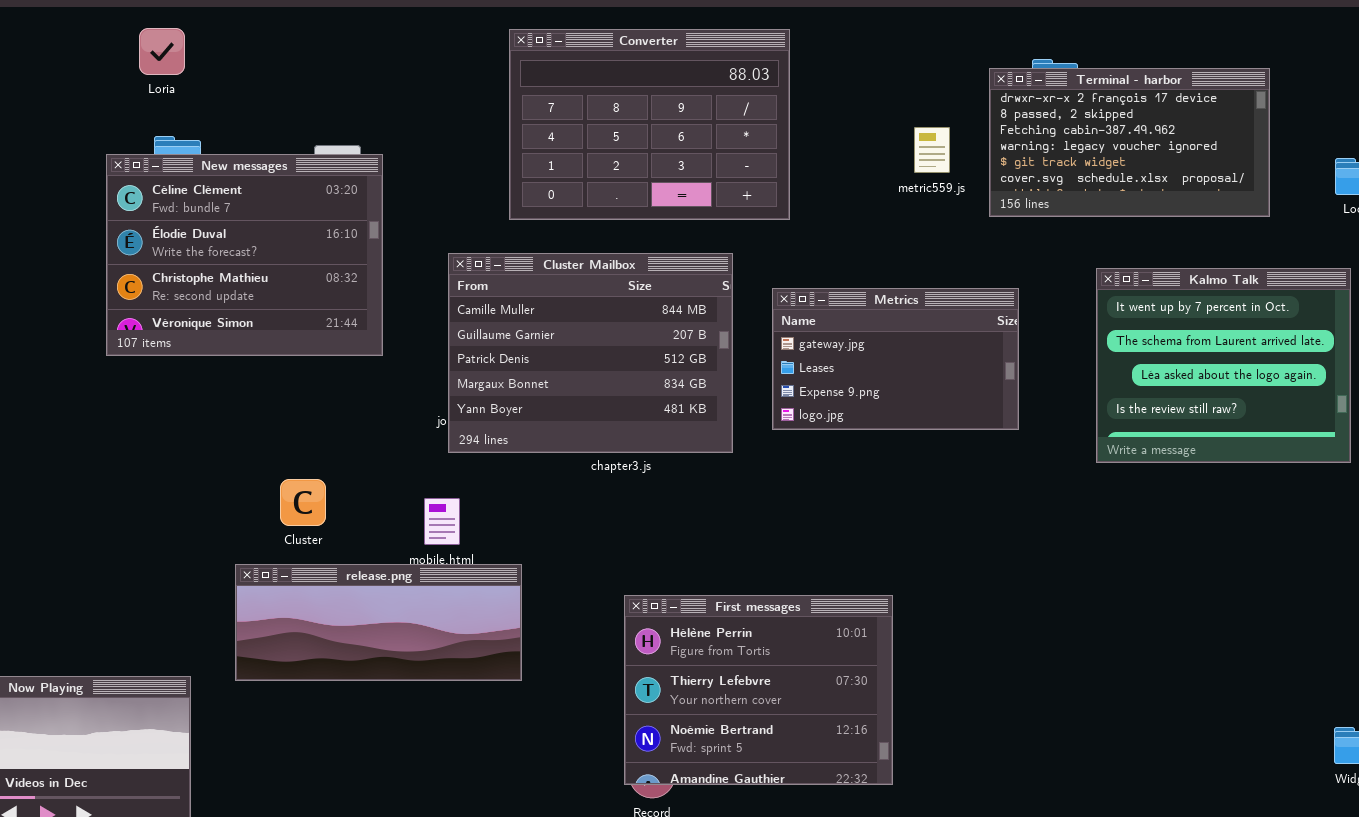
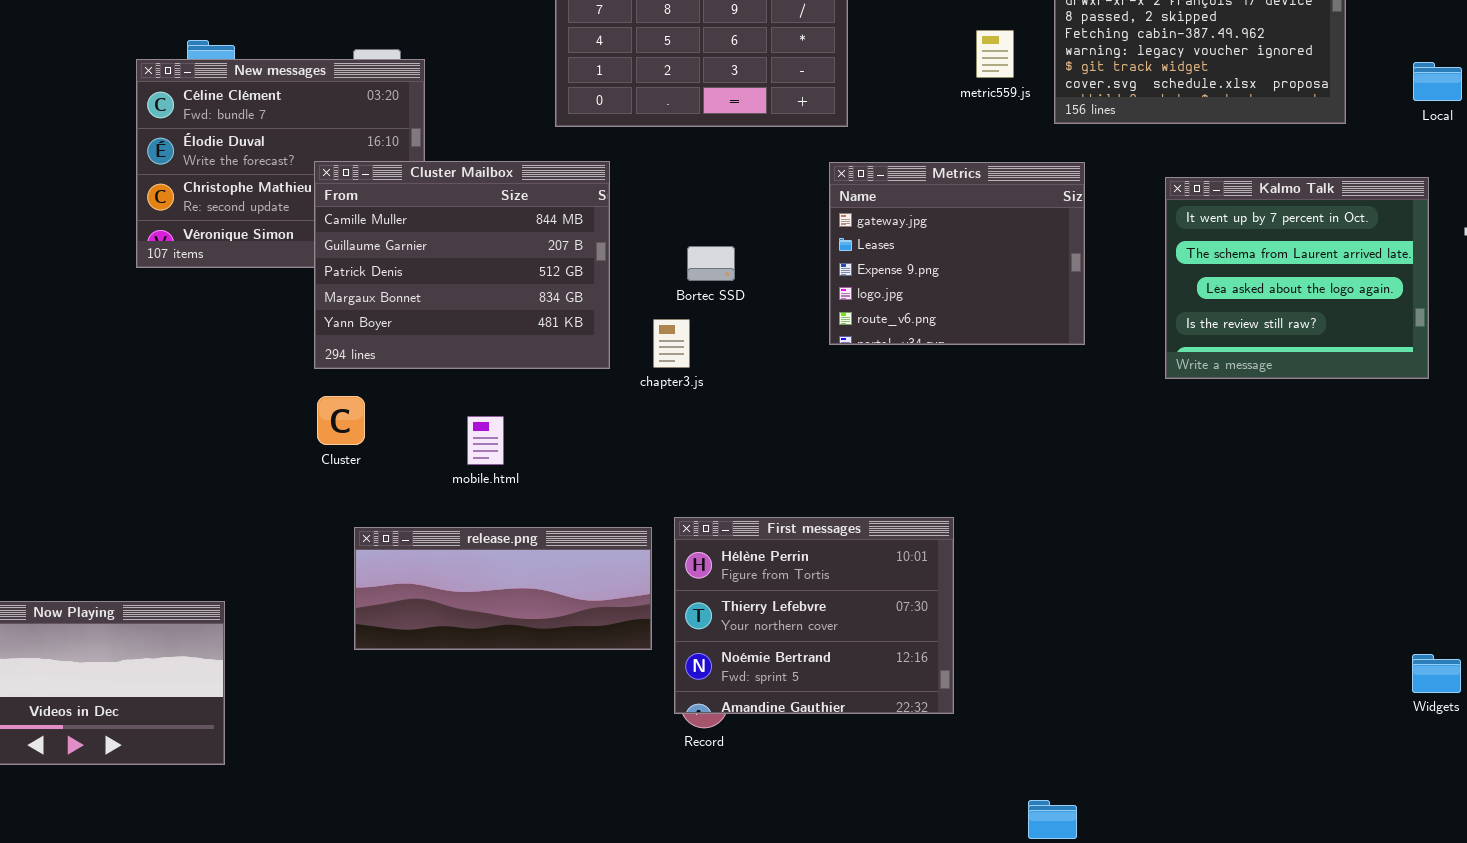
Cluster Mailbox: [448,253,733,453] -> [314,161,610,369], moved
Metrics: [772,288,1019,430] -> [829,162,1085,345], resized
release.png: [235,564,522,681] -> [354,527,652,650], moved

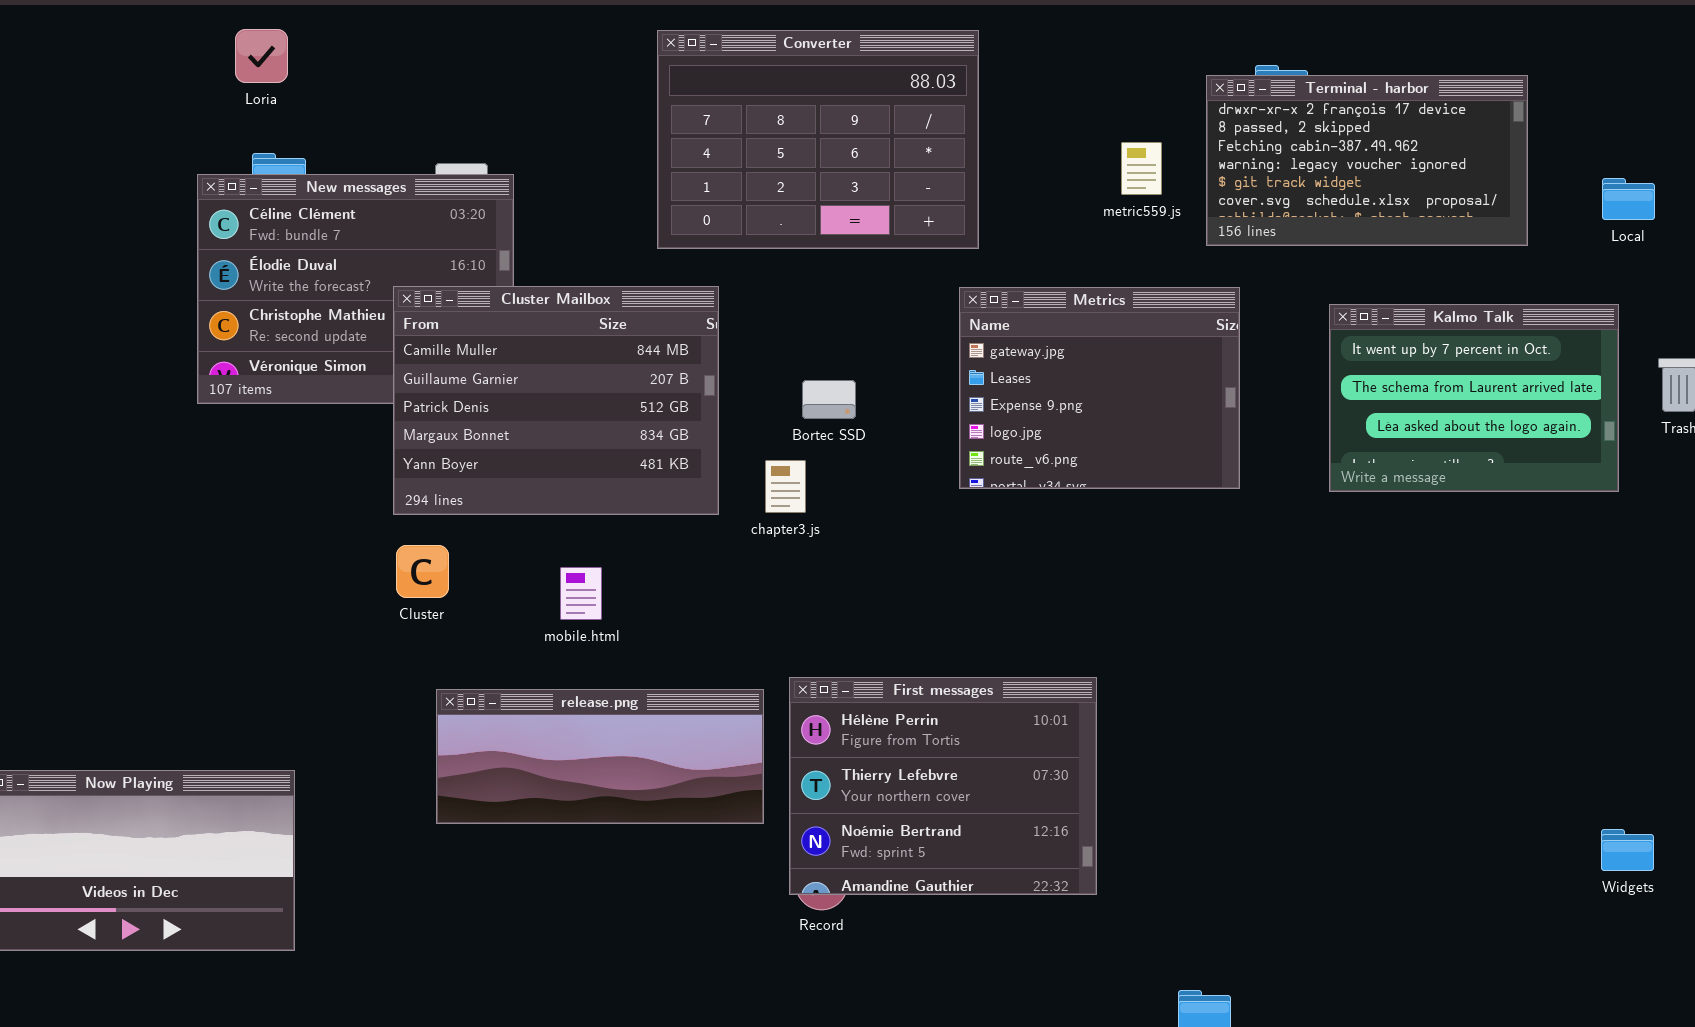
Kalmo Talk: [1165,177,1429,379] -> [1329,304,1619,492], resized

